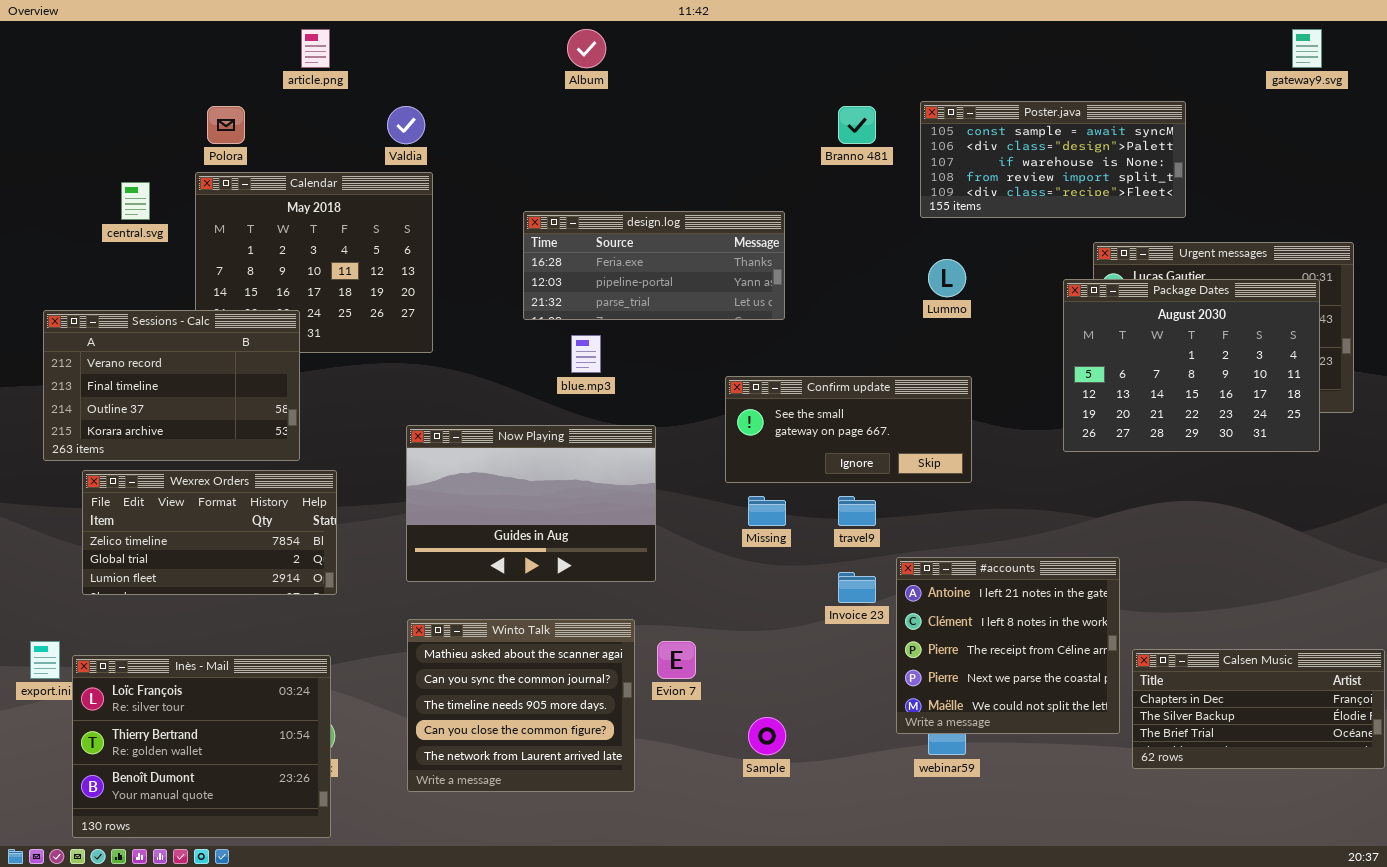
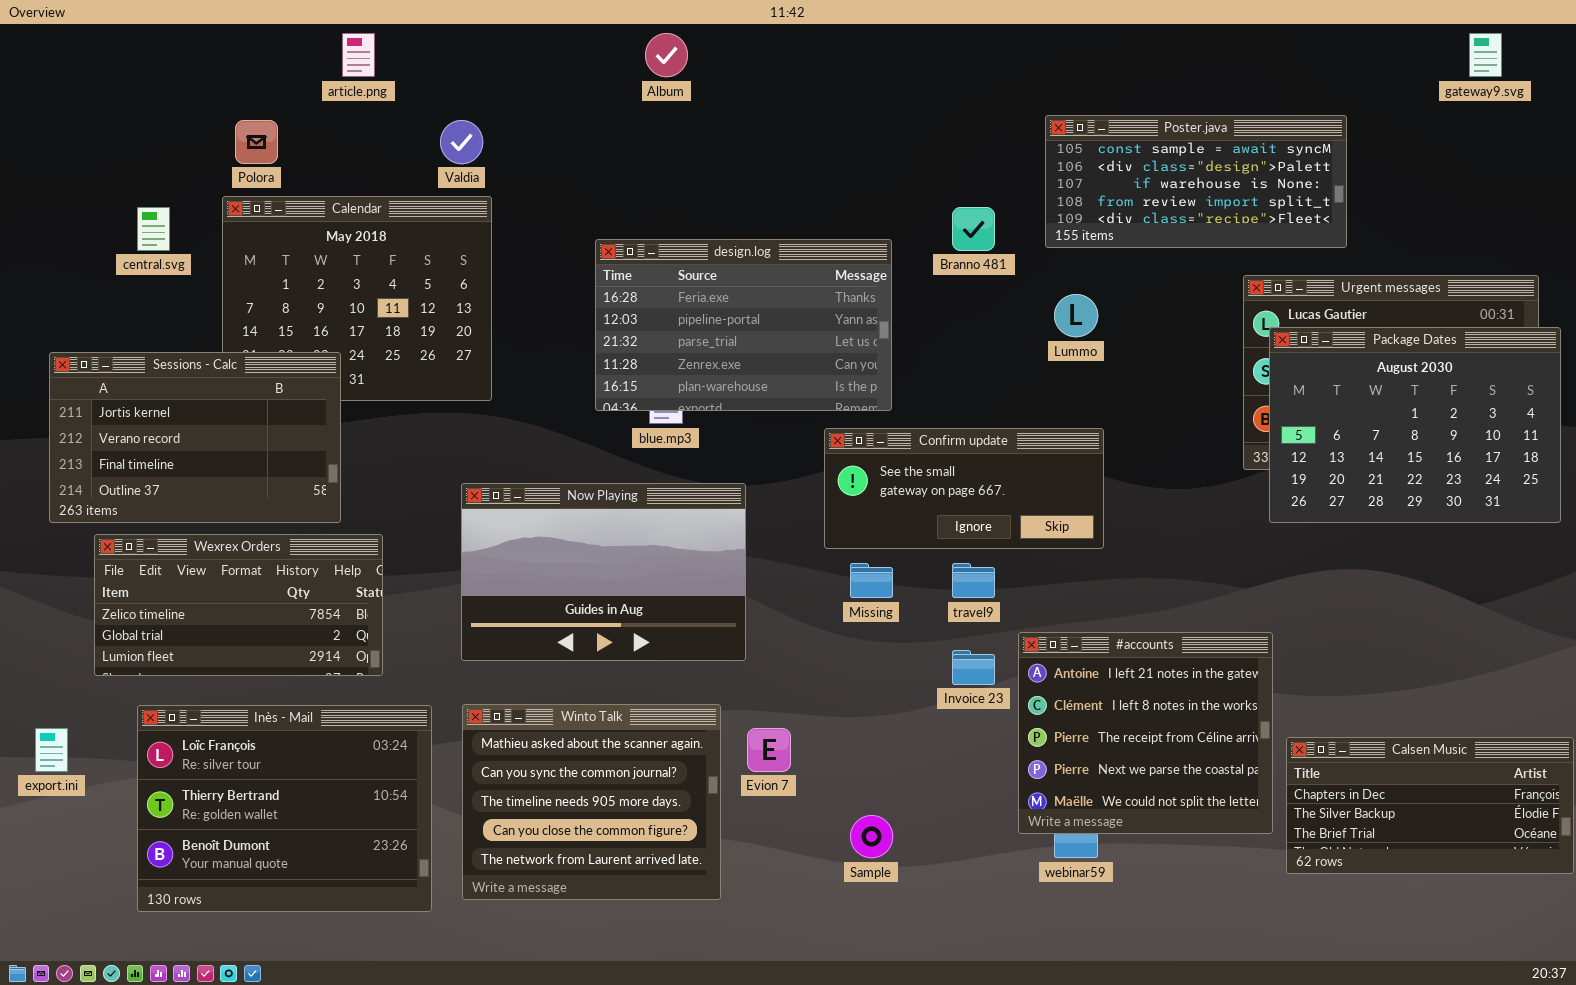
Branno 481: [838,106,876,144] -> [952,207,995,251], moved
design.log: [523,211,785,320] -> [595,239,892,411], resized
Package Dates: [1063,279,1320,452] -> [1269,327,1561,523], moved
Sessions - Calc: [43,310,300,461] -> [49,352,341,523], scrolled up 1 row
Inès - Mail: [72,655,331,838] -> [137,705,432,912], moved

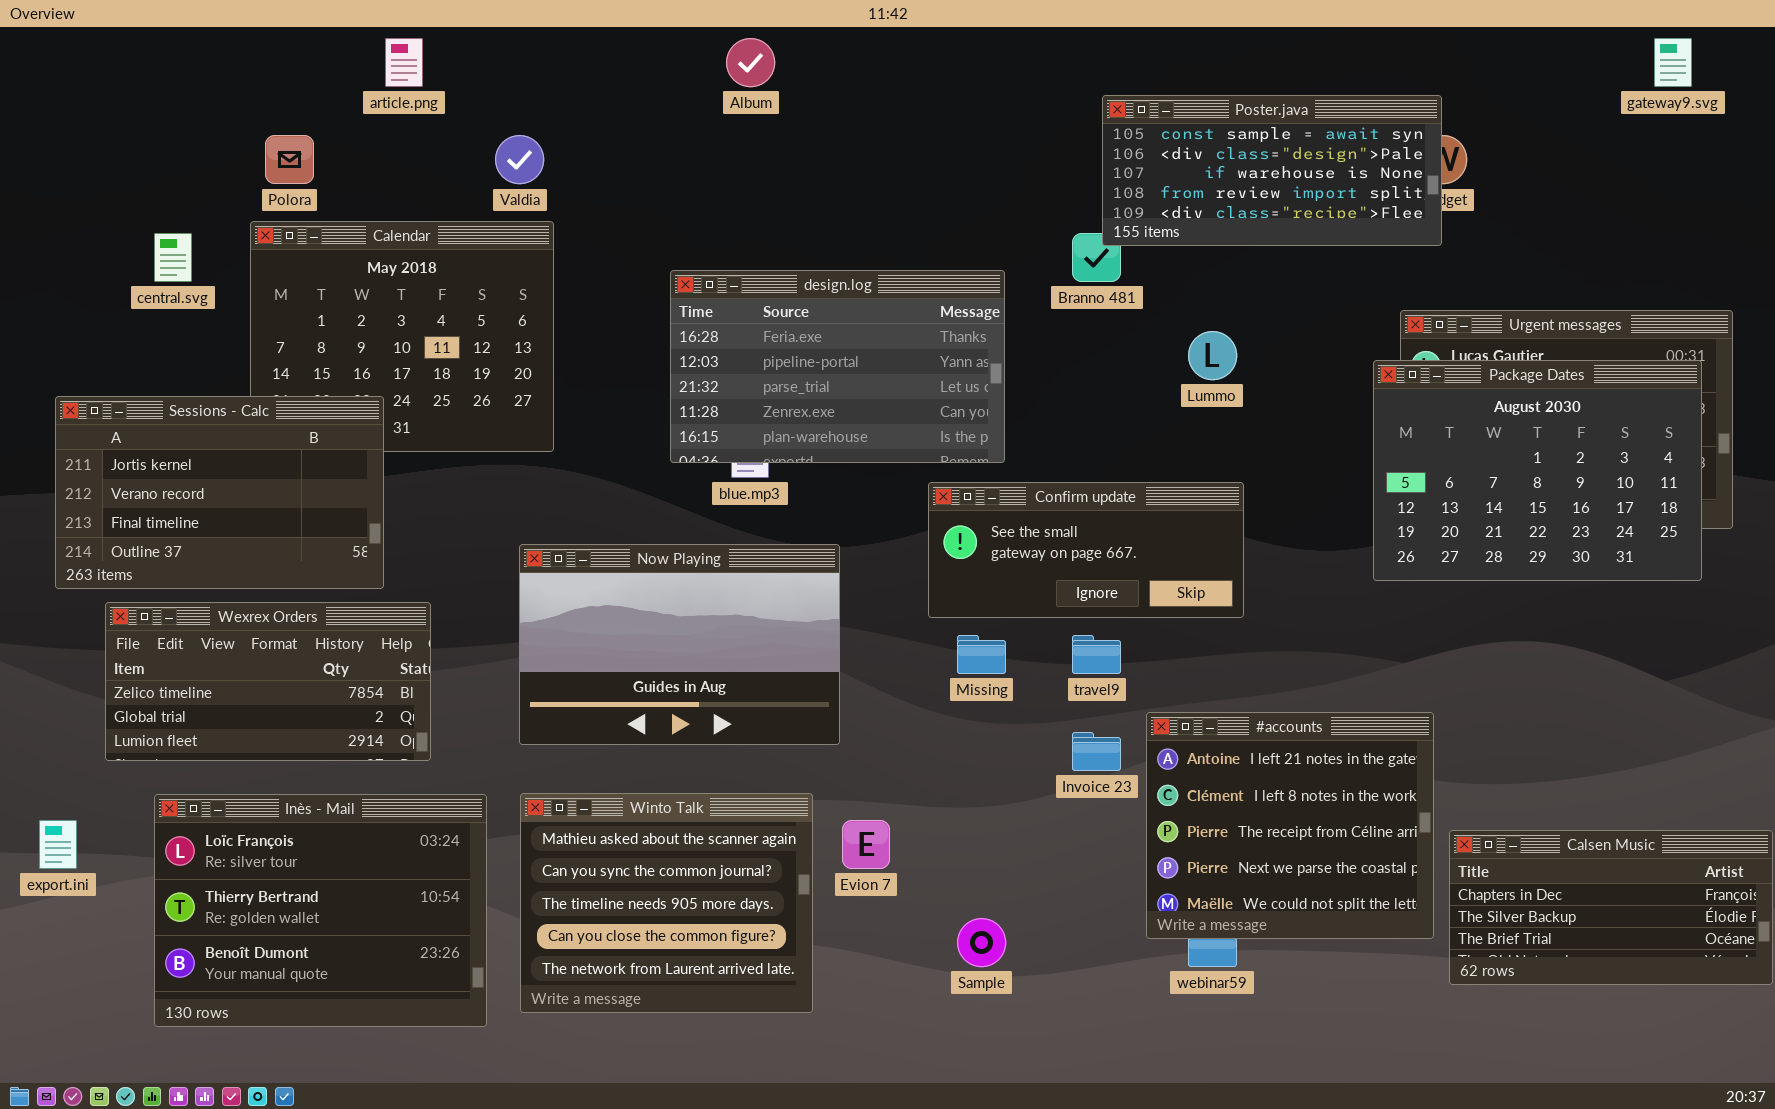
Poster.java: [1045,115,1347,248] -> [1102,95,1442,246], moved
Package Dates: [1269,327,1561,523] -> [1373,360,1702,581], moved

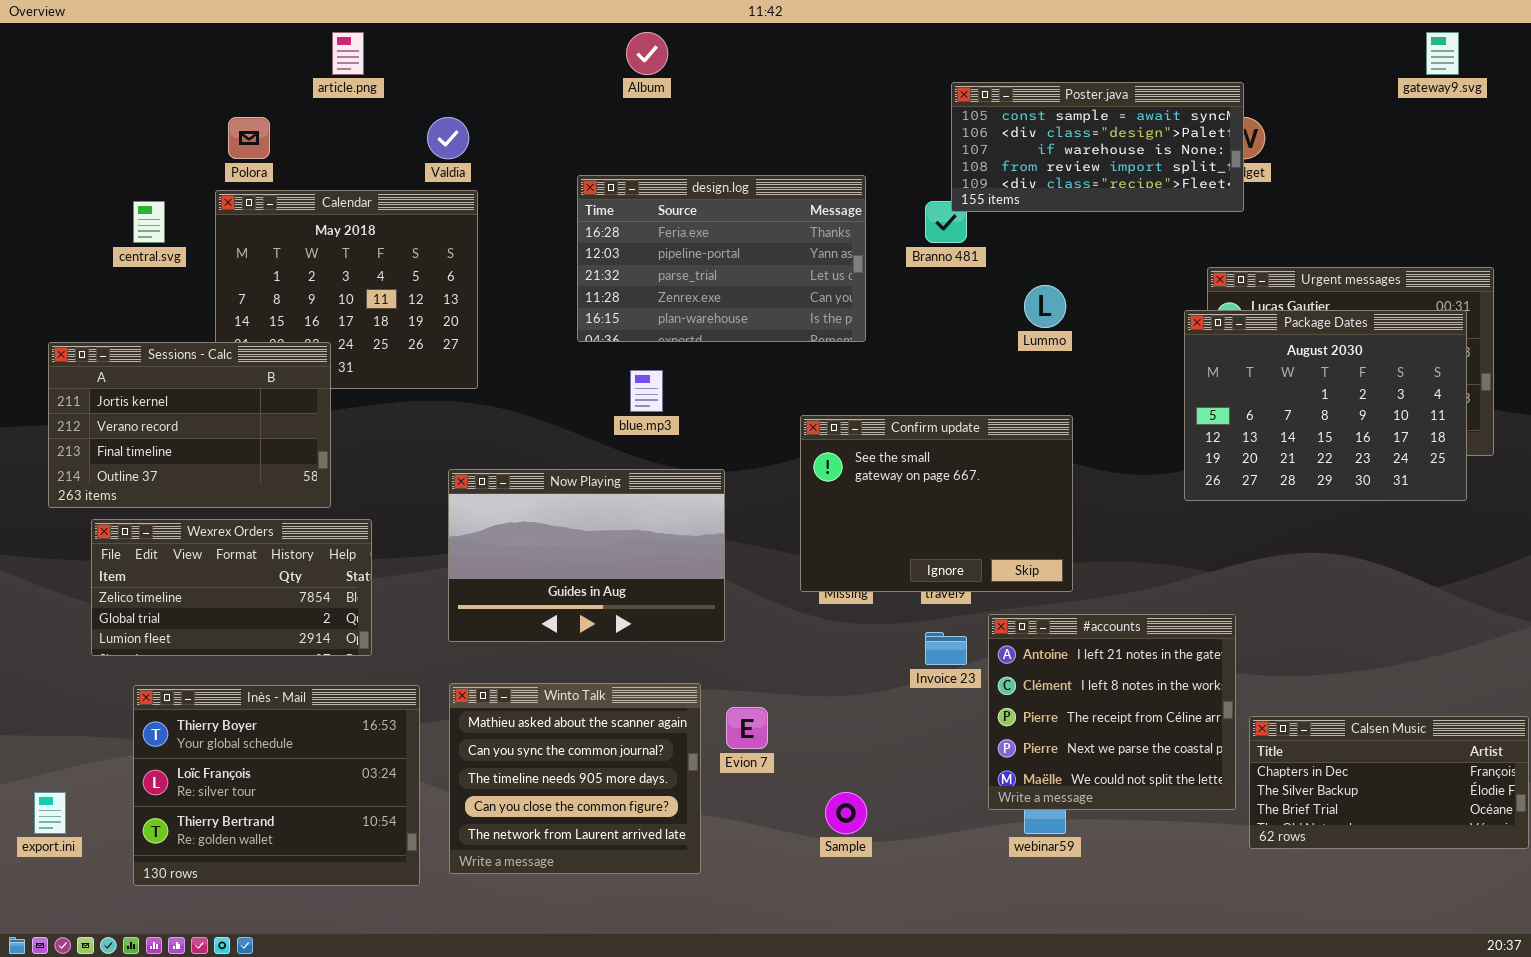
design.log: [670,270,1005,463] -> [577,175,866,342], moved
Confirm update: [928,482,1244,618] -> [800,415,1073,592], resized
Inès - Mail: [154,794,487,1027] -> [133,685,420,886], scrolled up 1 row
export.ini: [39,820,77,869] -> [34,792,66,834], moved

